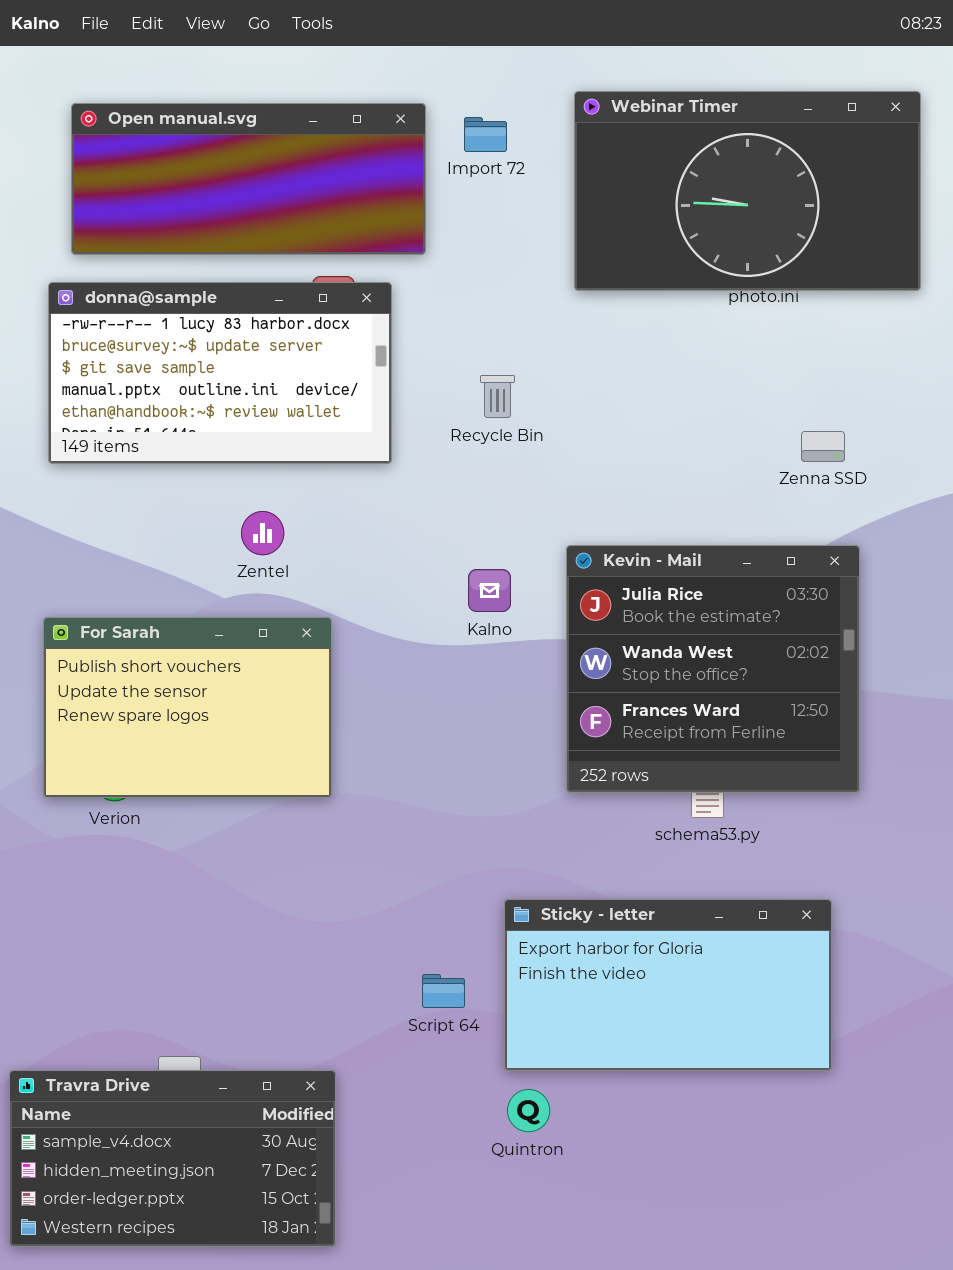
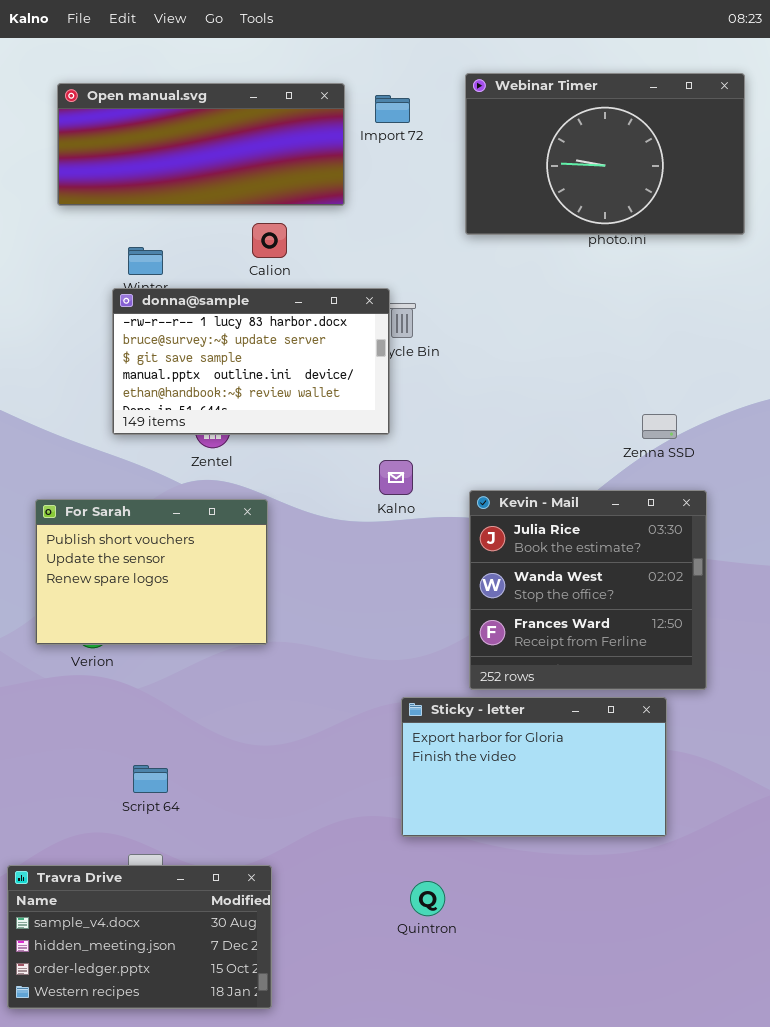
donna@sample: [48,282,392,464] -> [112,288,390,435], moved
Zenna SSD: [801,431,845,462] -> [642,414,677,439], moved
Kevin - Mail: [566,545,860,793] -> [469,490,707,690], moved
Sticky - letter: [504,899,832,1071] -> [401,697,667,837], moved
Script 64: [422,974,465,1008] -> [133,765,168,793], moved

